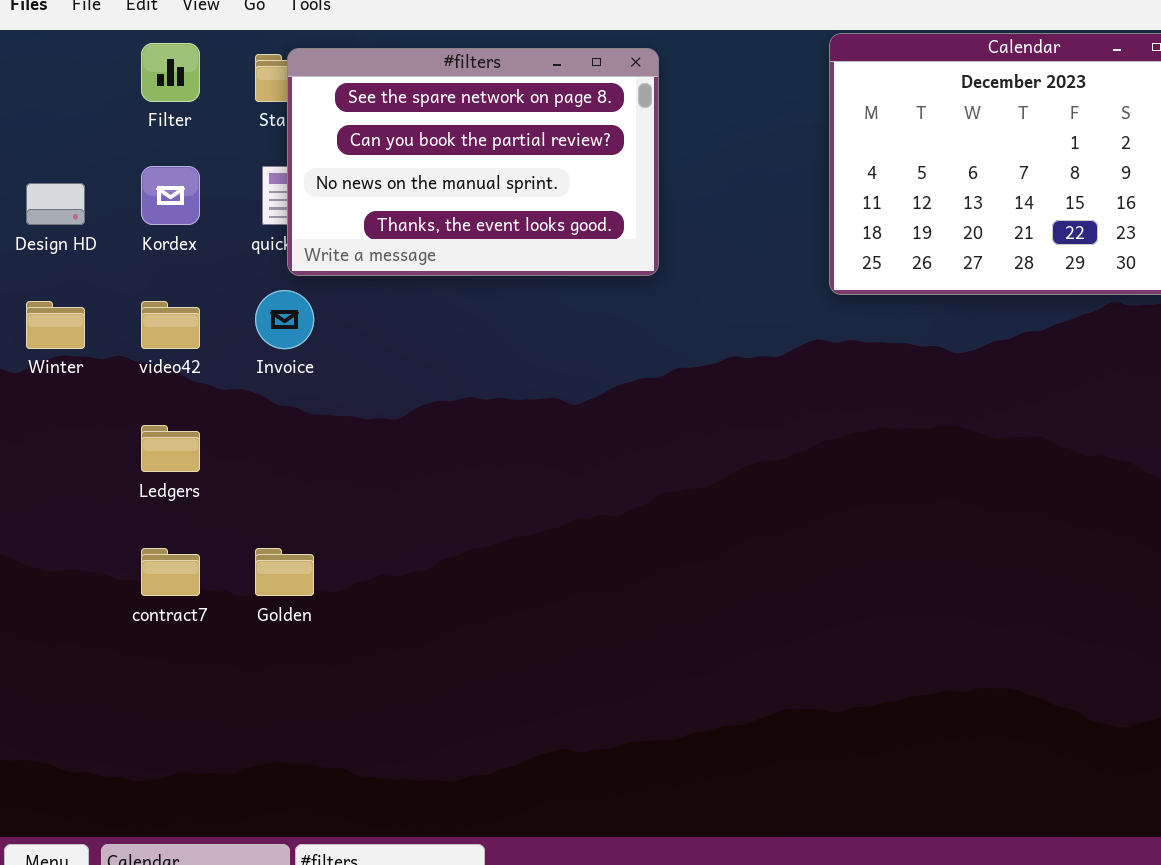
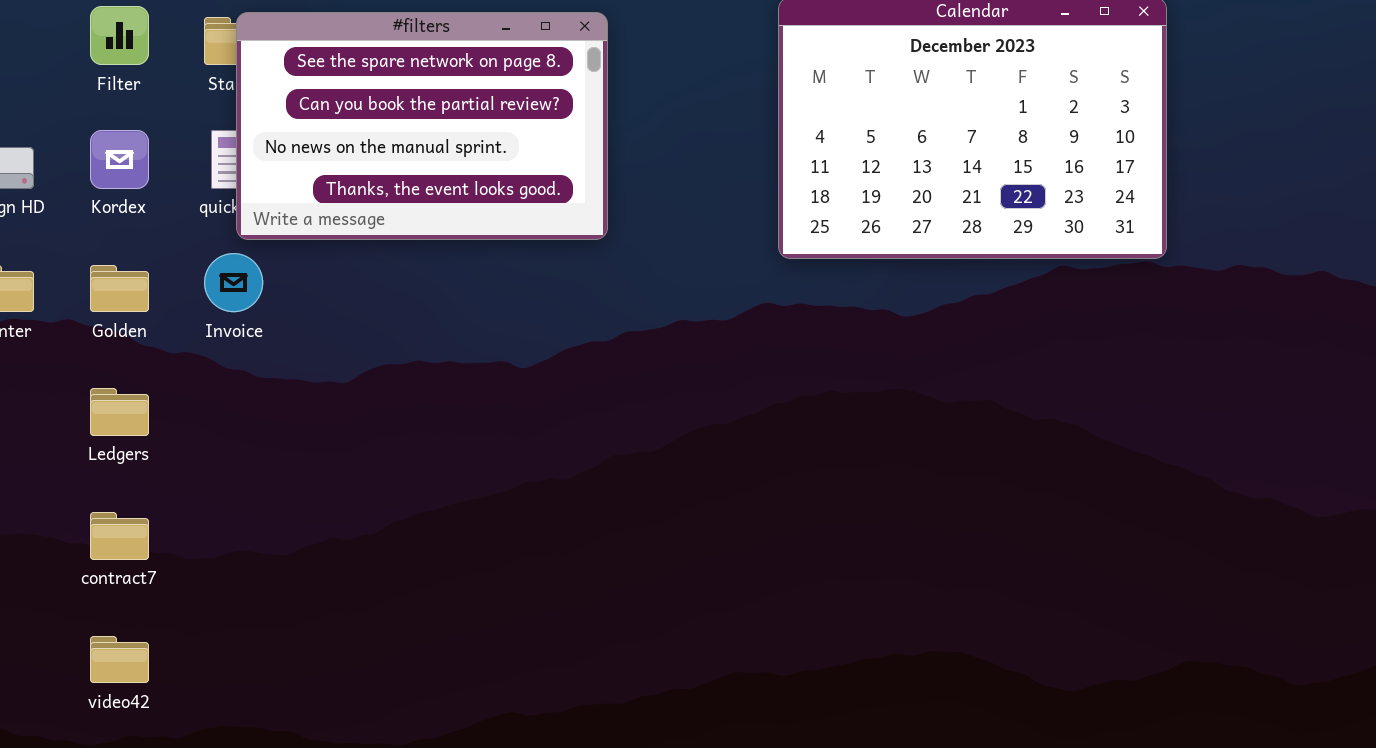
video42: [141,301,200,349] -> [90,636,149,683], moved
Golden: [255,548,314,596] -> [90,265,149,312], moved

